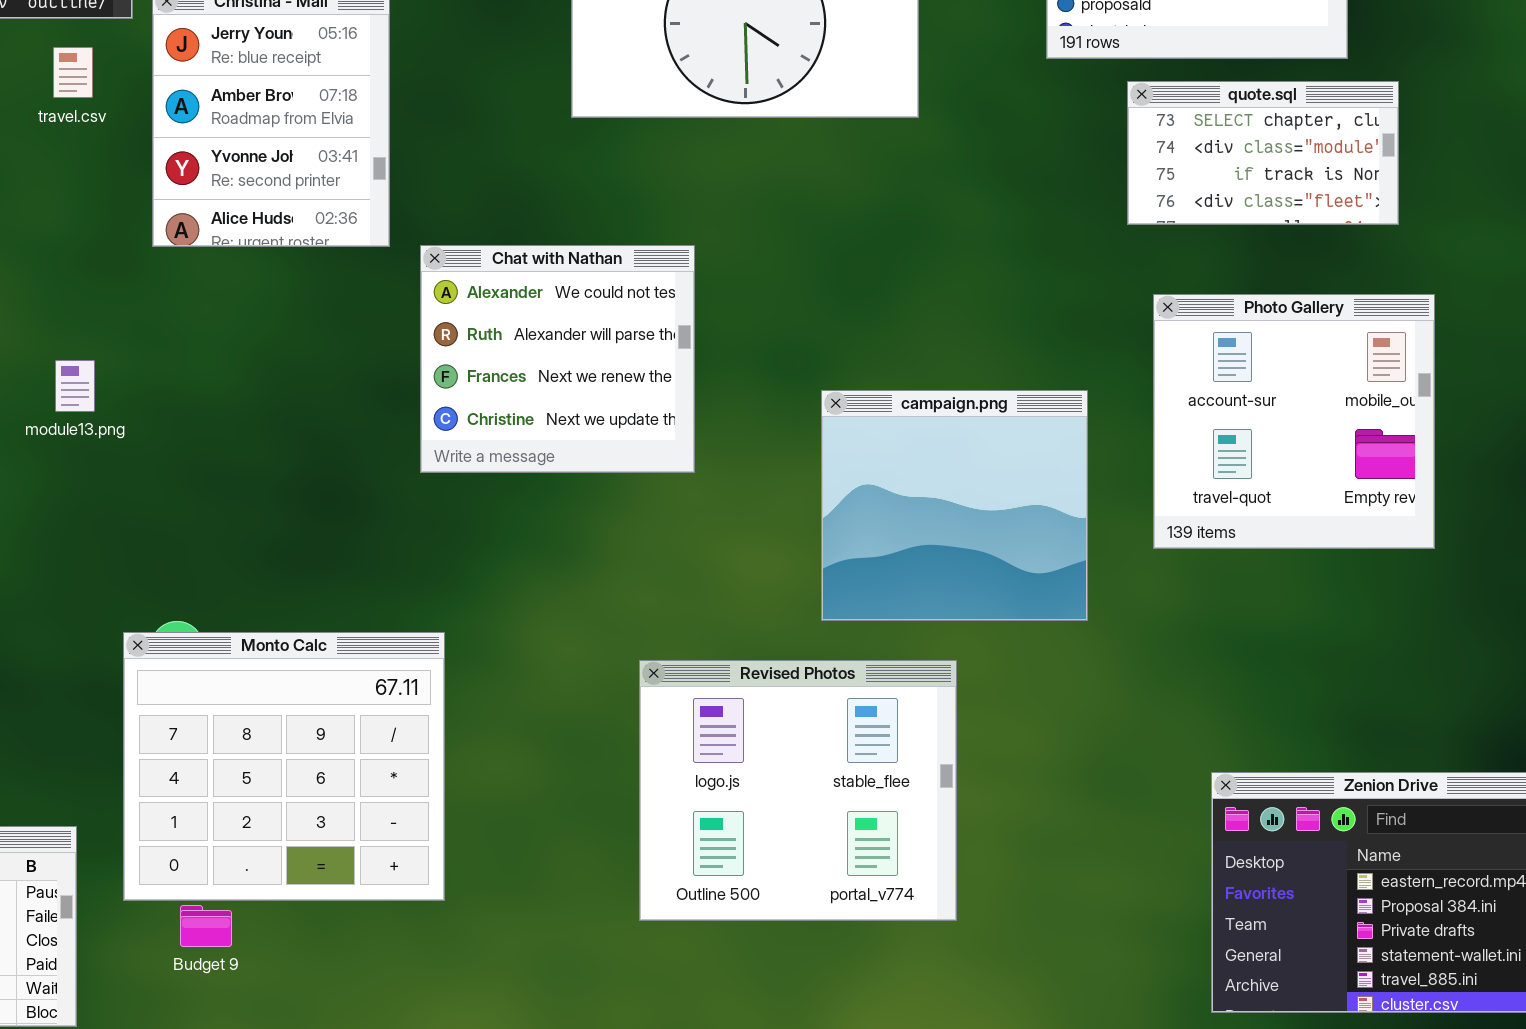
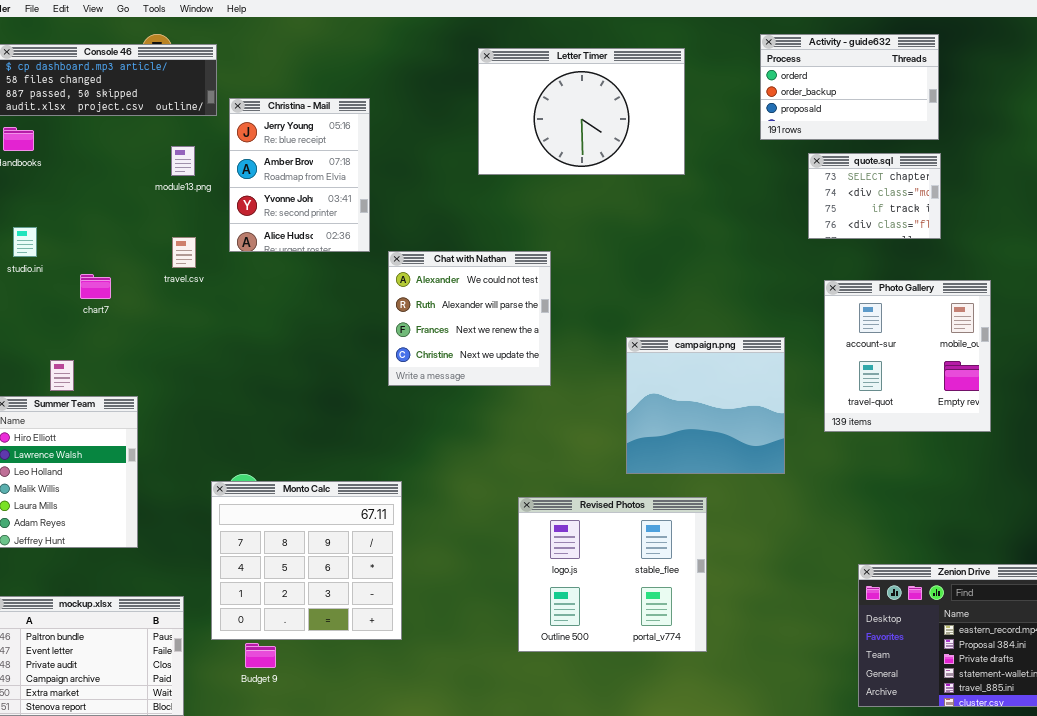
travel.csv: [53,47,93,98] -> [172,237,196,268], moved
quote.sql: [1127,81,1399,225] -> [808,153,941,239], resized
module13.png: [55,360,95,412] -> [171,146,195,176], moved

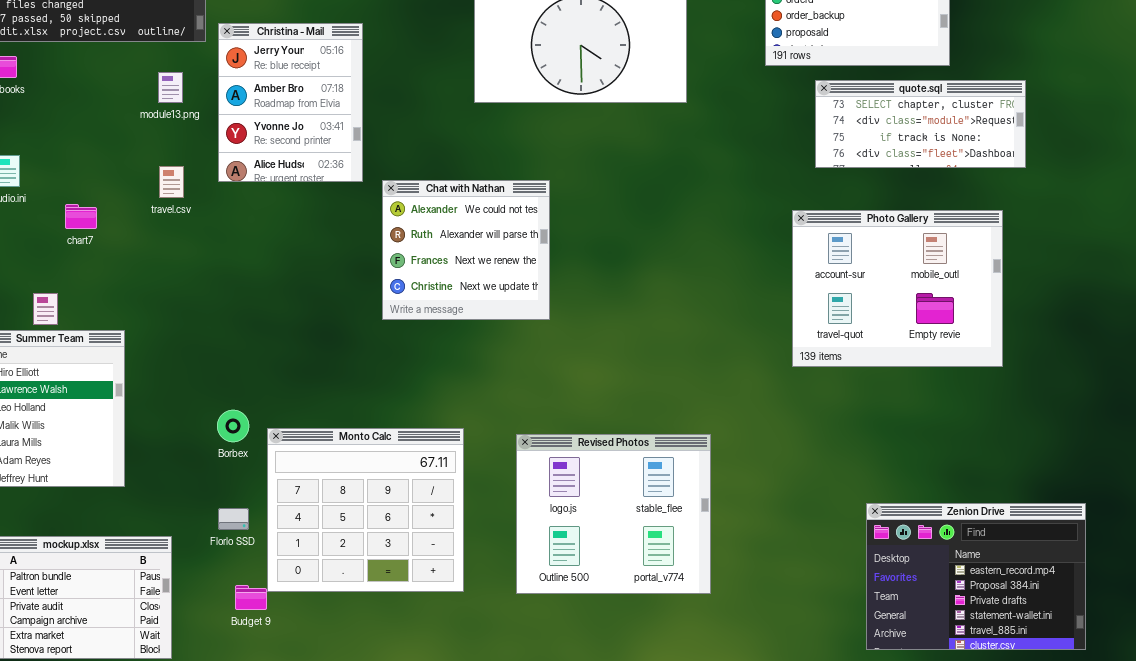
quote.sql: [808,153,941,239] -> [815,80,1026,168], resized
Photo Gallery: [824,280,991,432] -> [792,210,1003,367], resized
campaign.png: [626,337,785,474] -> none, closed
Monto Calc: [211,481,402,640] -> [267,428,464,592], moved

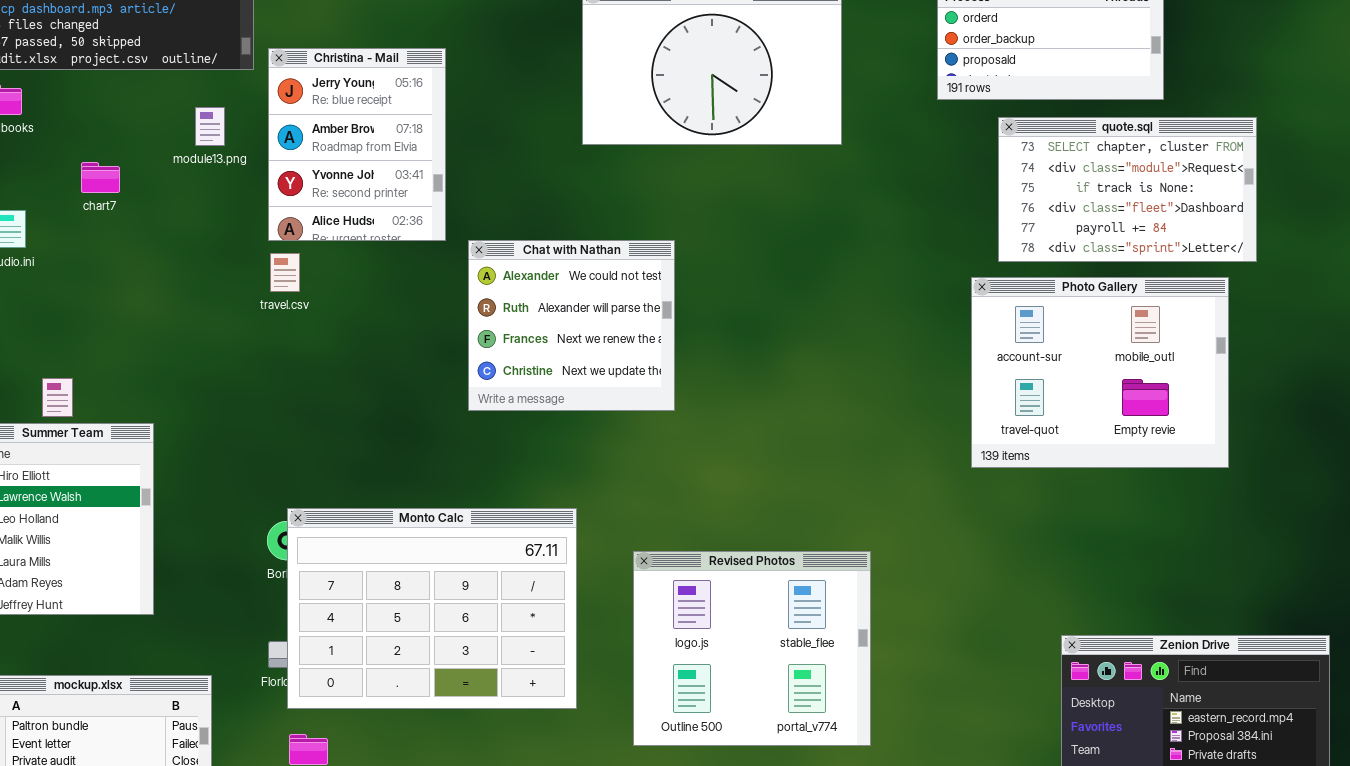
quote.sql: [815,80,1026,168] -> [998,117,1257,262], resized
travel.csv: [159,166,184,198] -> [270,253,300,292], moved
chart7: [65,204,97,229] -> [81,162,120,193], moved
Monto Calc: [267,428,464,592] -> [287,508,577,709], moved, resized

